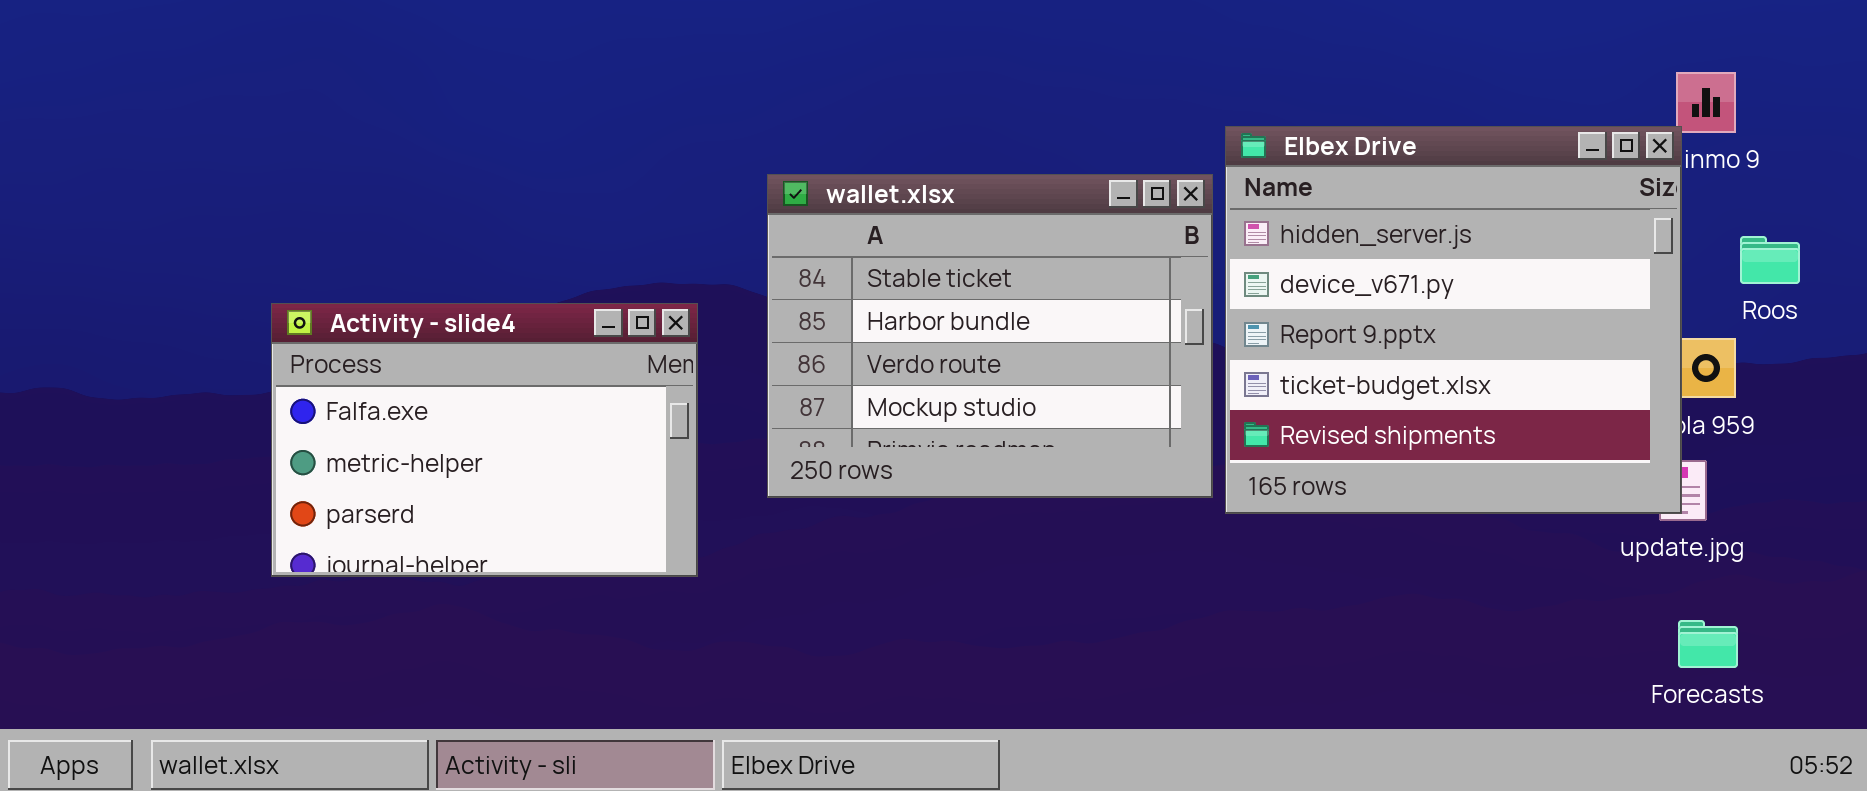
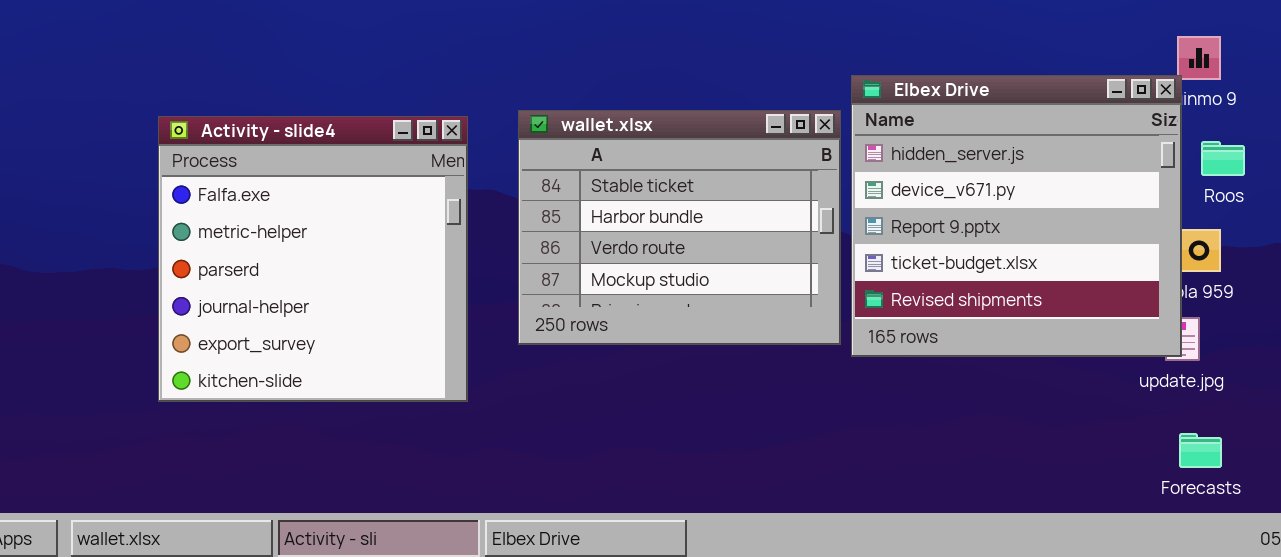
Roos: [1740,236,1800,284] -> [1201,141,1245,176], moved
Activity - slide4: [271,303,698,577] -> [158,116,468,402], resized

